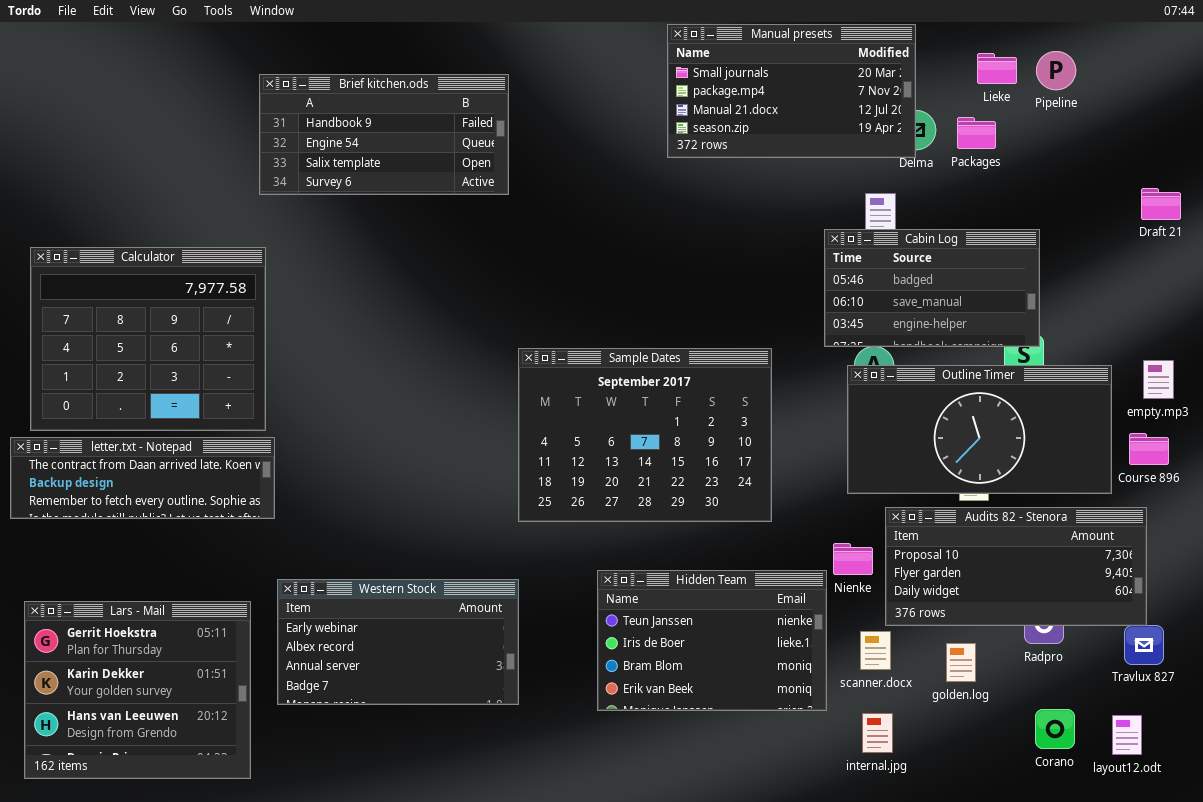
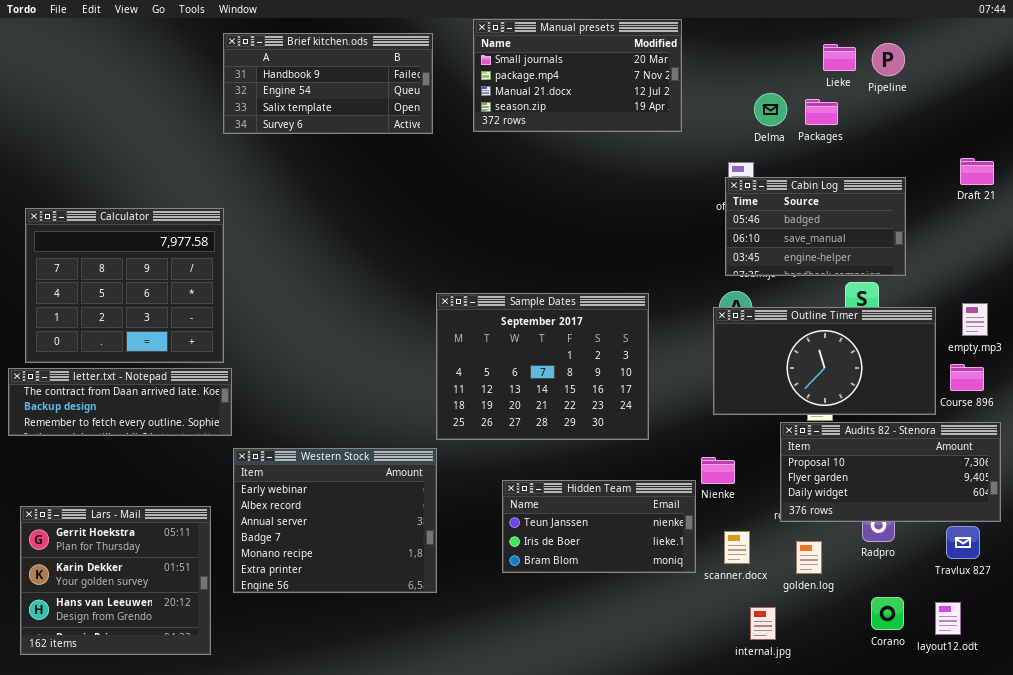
Manual presets: [667,24,916,158] -> [473,19,682,132], moved
Brief kitchen.ods: [259,74,509,195] -> [223,33,433,134], moved
Cabin Log: [824,229,1040,347] -> [725,177,906,276], moved
Audits 82 - Stenora: [885,507,1147,626] -> [780,422,1001,522], moved
Hidden Team: [597,570,827,711] -> [502,480,696,573], resized
Western Stock: [277,579,519,705] -> [233,448,437,593], resized
internal.jpg: [862,713,893,753] -> [750,607,776,640], moved

